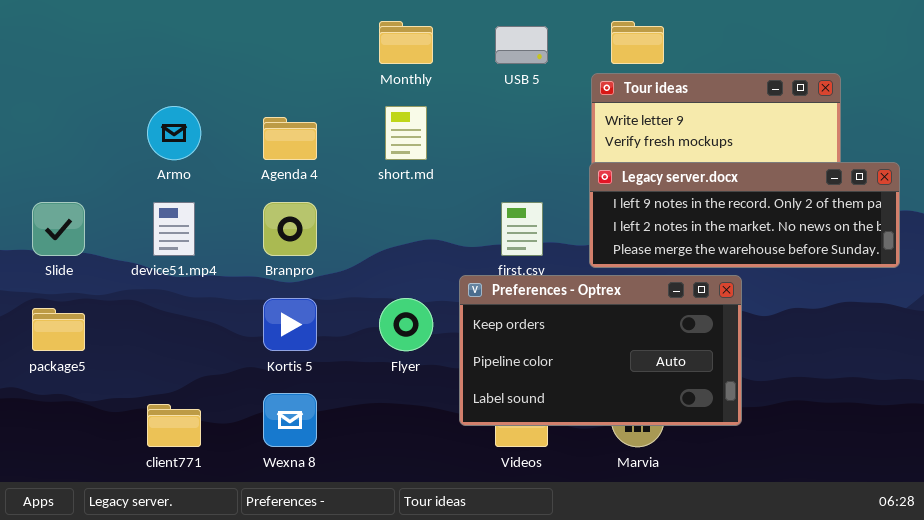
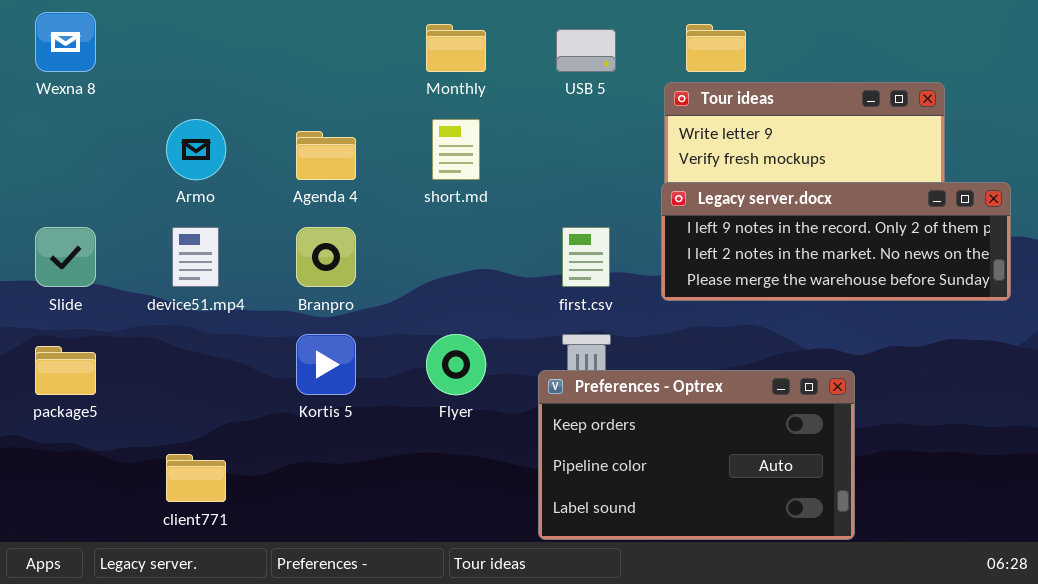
Preferences - Optrex: [459,275,742,426] -> [538,370,855,540], moved
Wexna 8: [263,393,317,447] -> [35,12,96,72], moved

